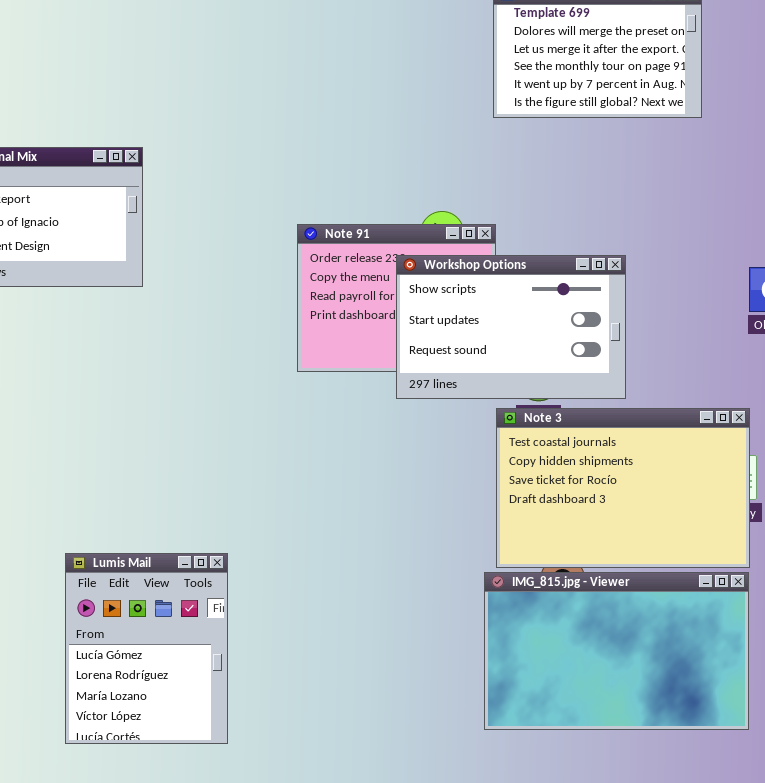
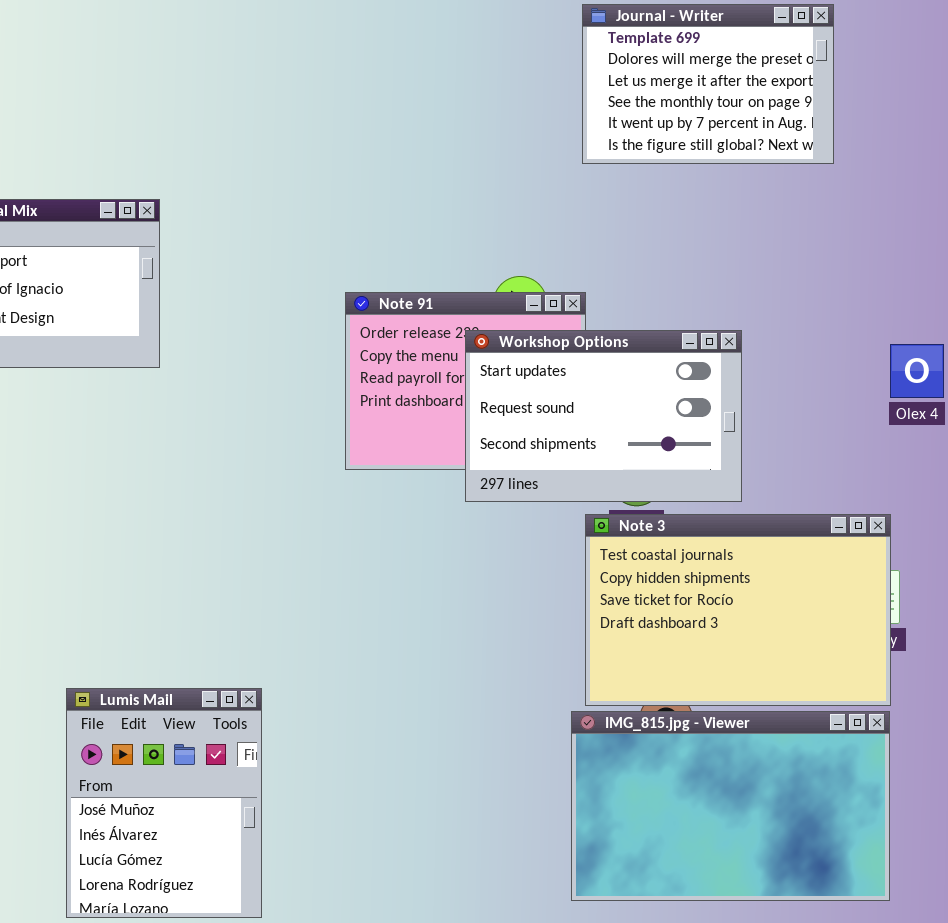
Workshop Options: [396,255,626,399] -> [465,330,742,502], scrolled down 1 row
Lumis Mail: [65,553,228,744] -> [66,688,262,918], scrolled up 2 rows

